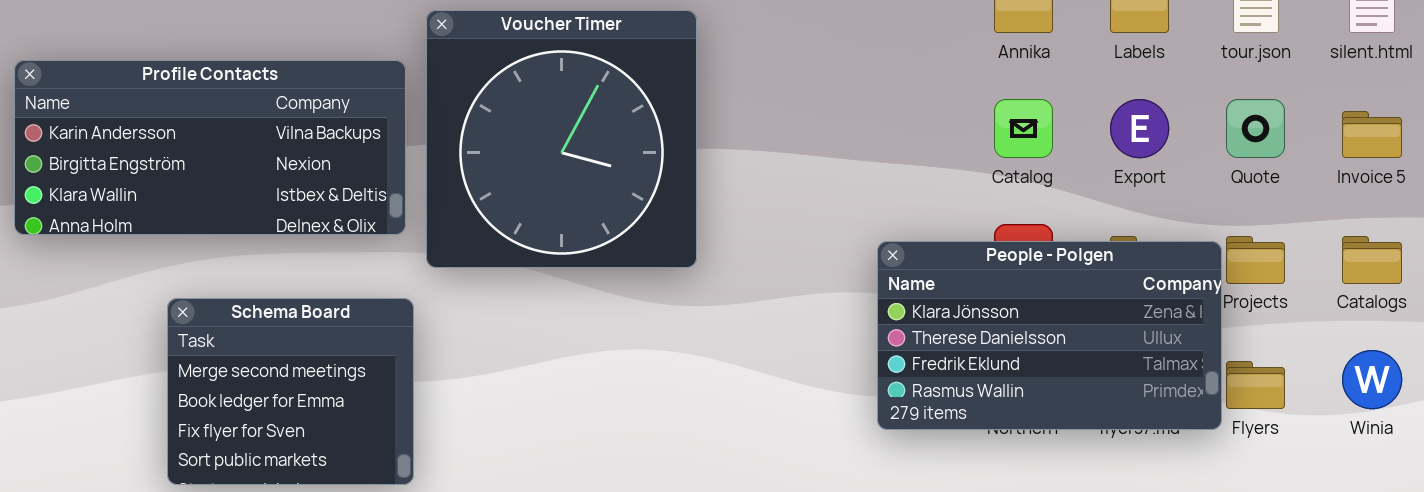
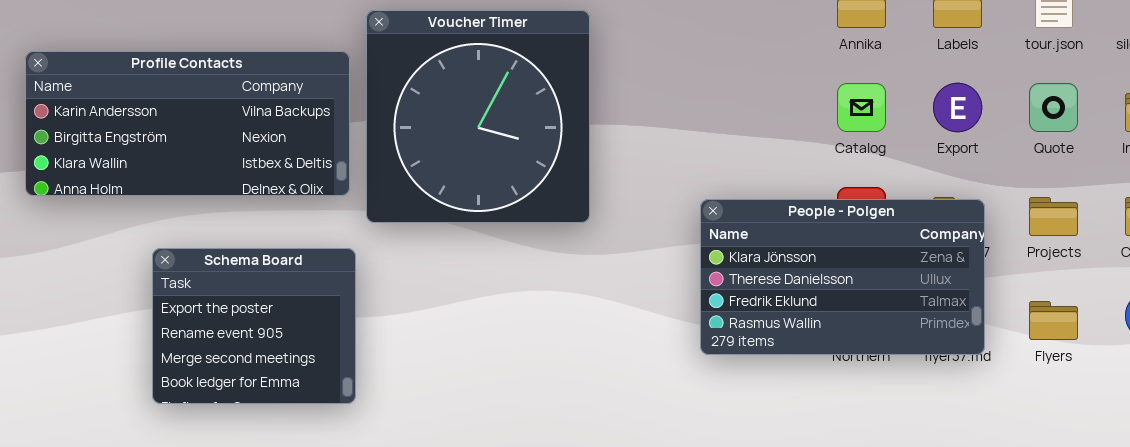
People - Polgen: [877,241,1222,430] -> [700,199,985,355], moved
Schema Board: [167,298,414,485] -> [152,248,356,404], scrolled up 2 rows

